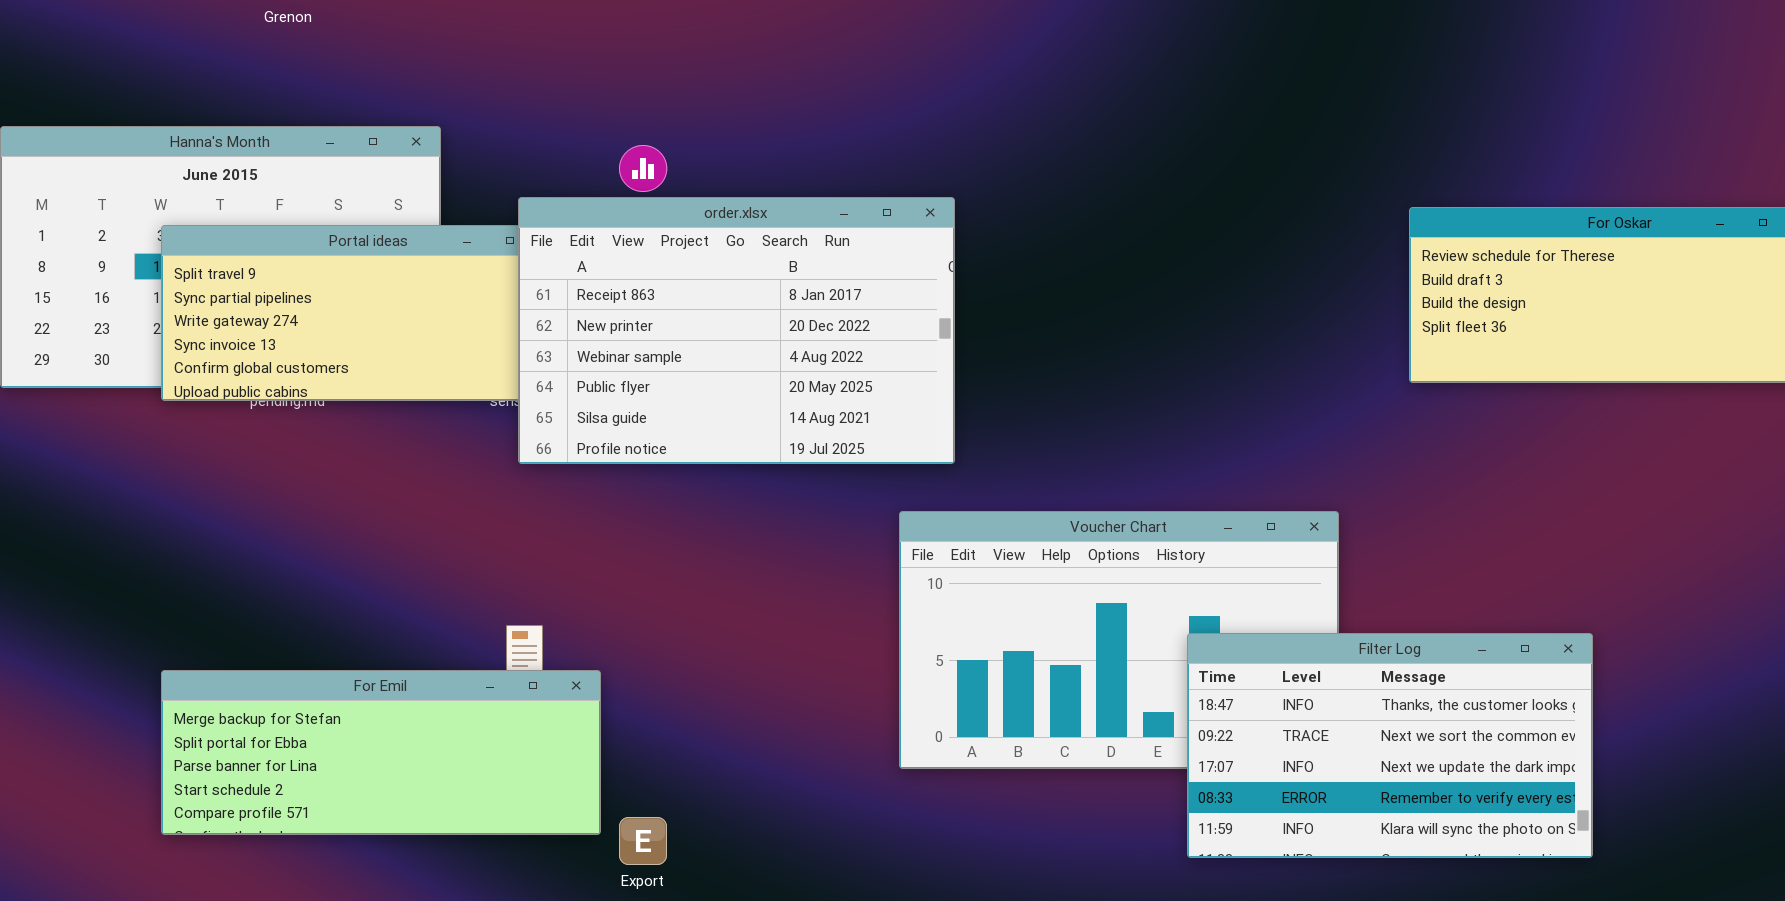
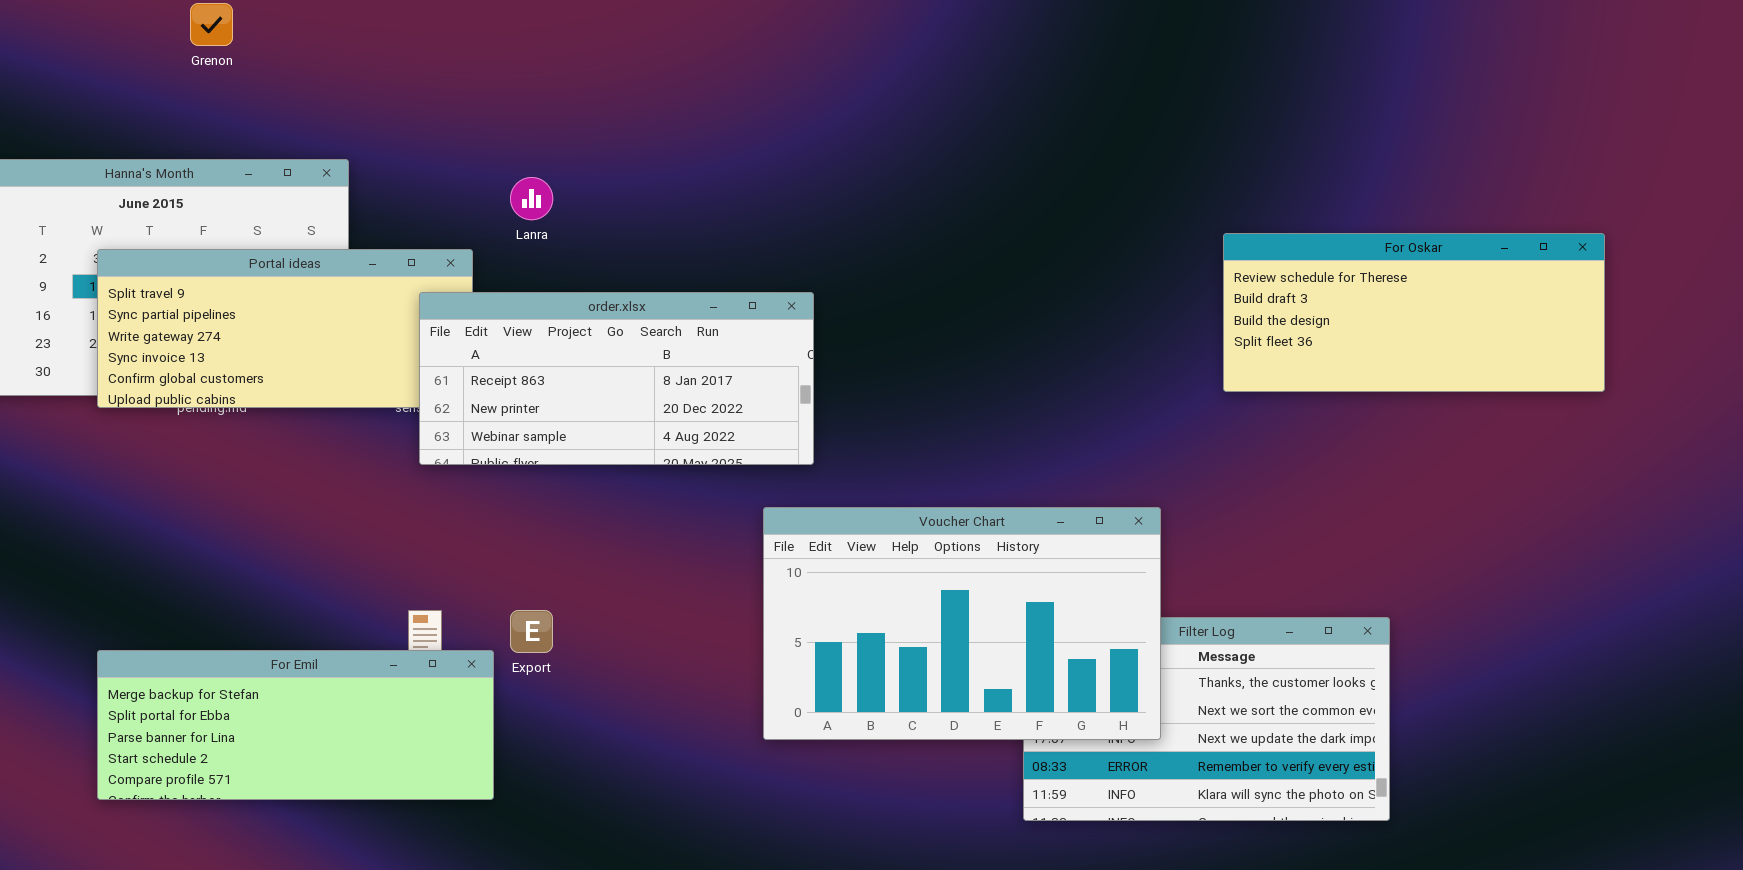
order.xlsx: [518,197,955,464] -> [419,292,814,465], resized
Voucher Chart: [899,511,1339,769] -> [763,507,1161,740], raised
Export: [619,817,667,865] -> [510,610,553,653], moved

